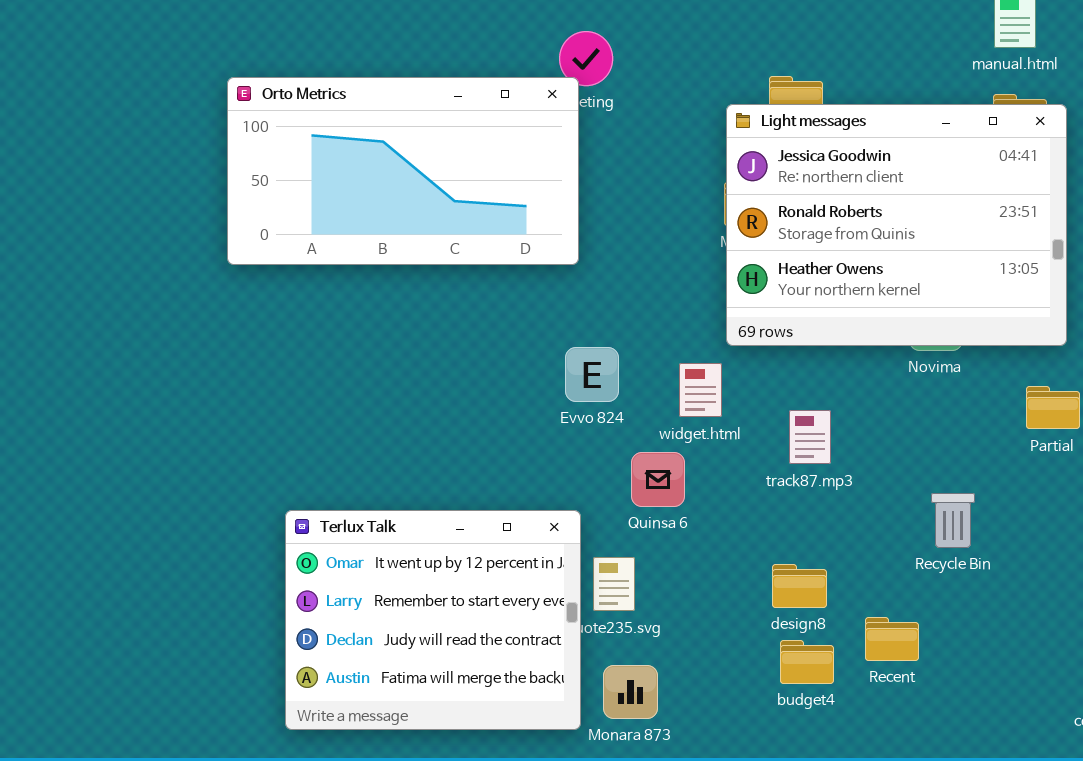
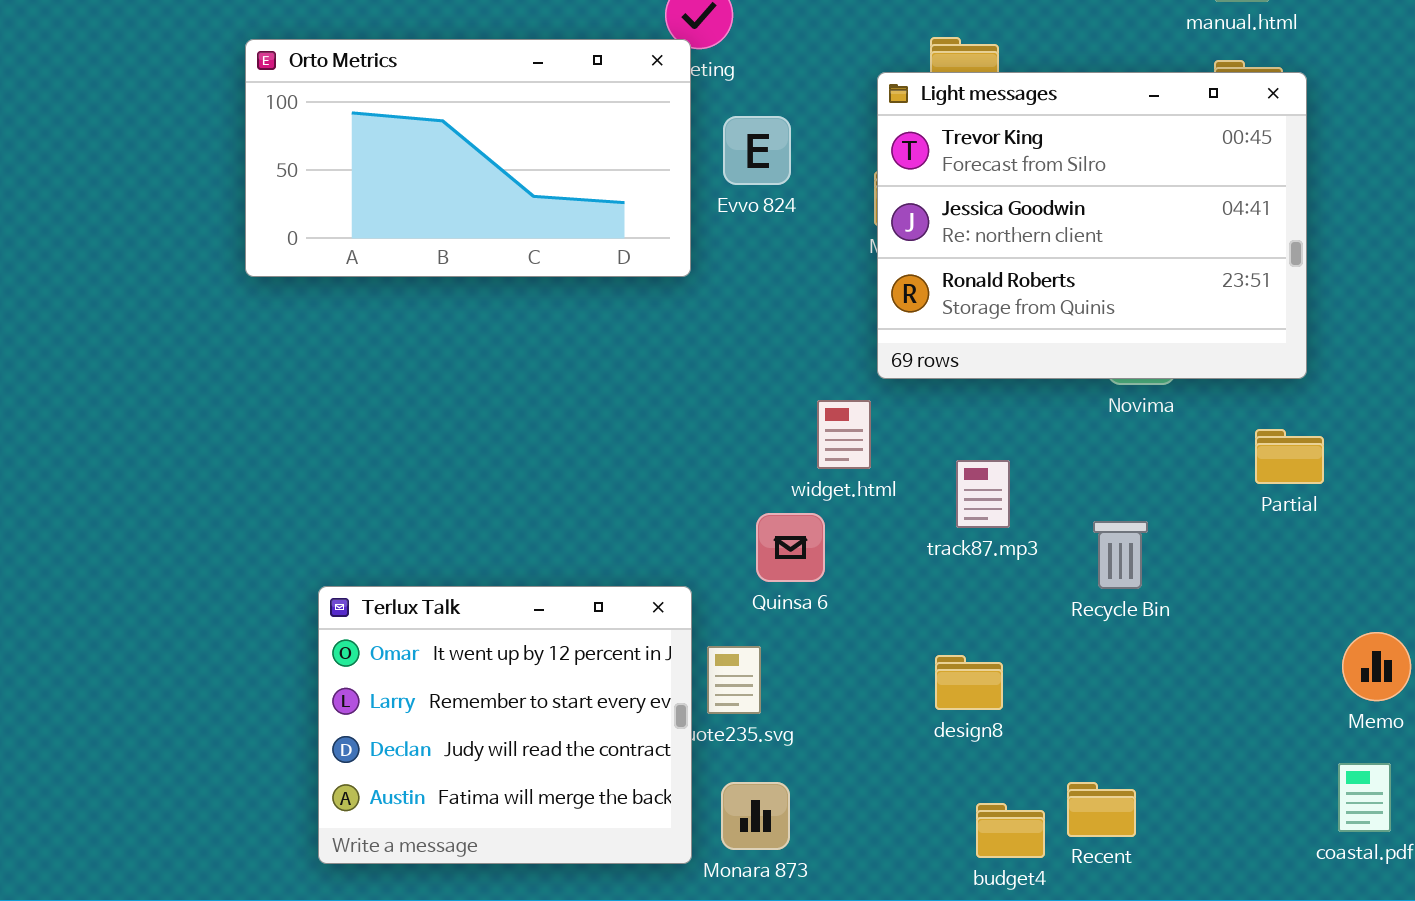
Light messages: [726,104,1067,346] -> [877,72,1307,379], scrolled up 1 row
Evvo 824: [565,347,619,402] -> [723,116,791,185], moved
Recycle Bin: [931,493,975,548] -> [1093,521,1148,589], moved
Recent: [865,617,919,661] -> [1067,782,1136,837], moved
budget4: [780,640,834,684] -> [976,803,1045,858], moved

